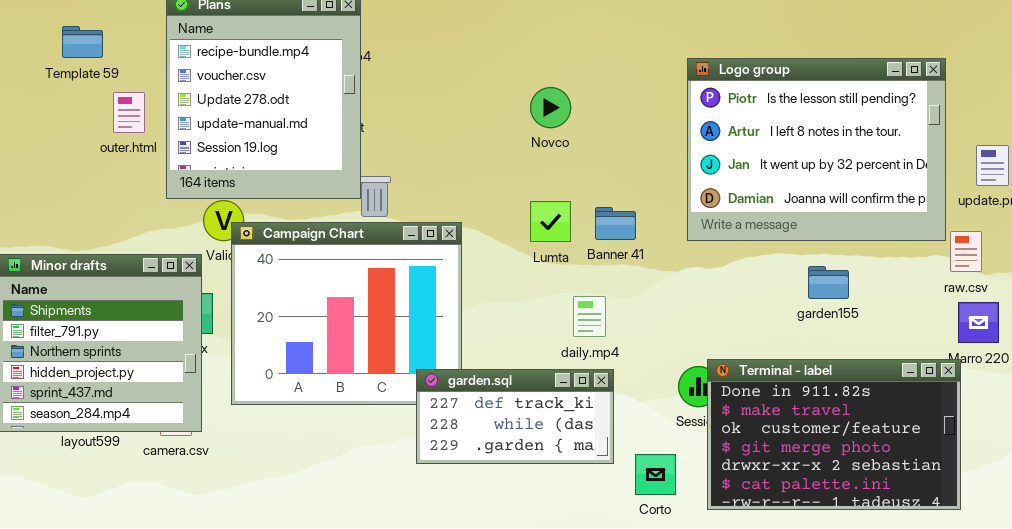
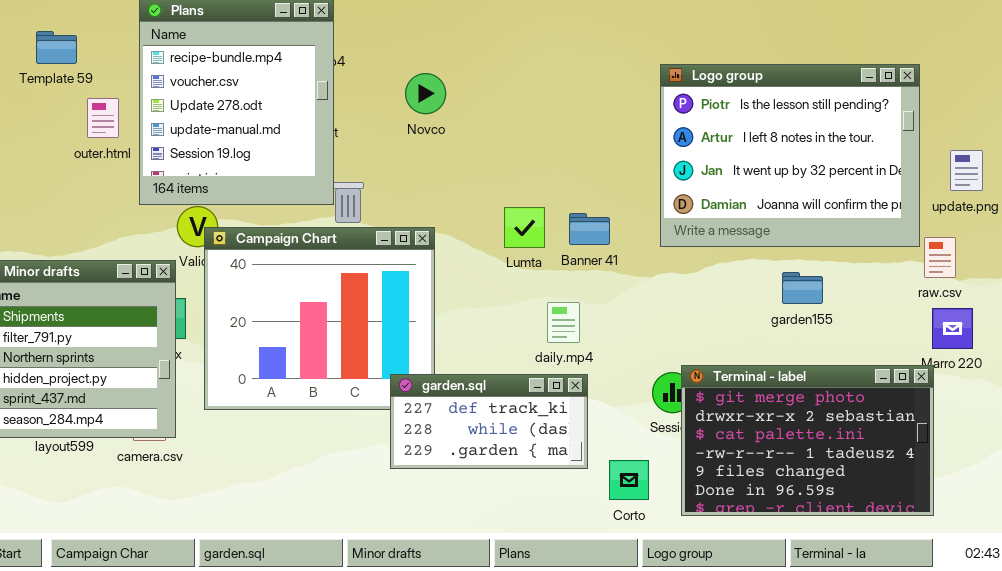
Novco: [530,87,571,128] -> [405,73,446,114], moved
Terminal - label: [707,359,961,510] -> [681,365,934,516], scrolled down 3 rows

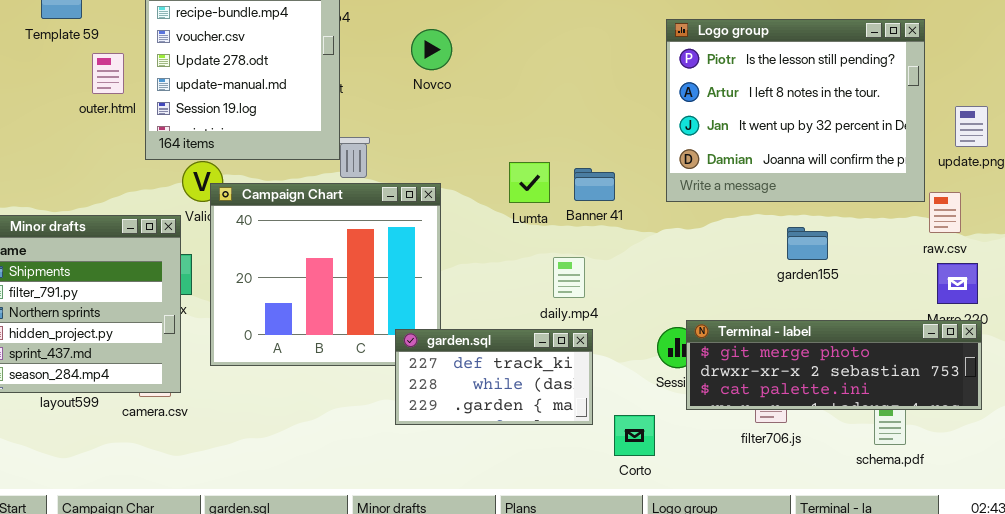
Terminal - label: [681,365,934,516] -> [686,320,982,410], resized

